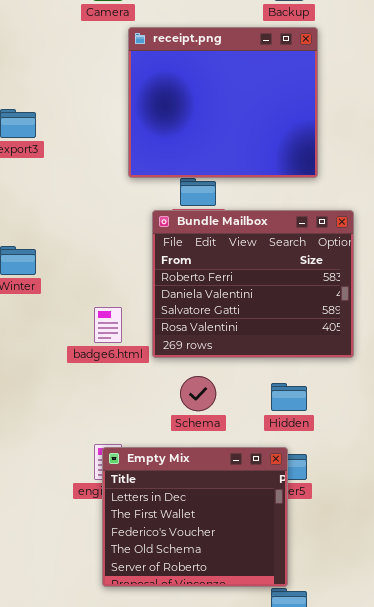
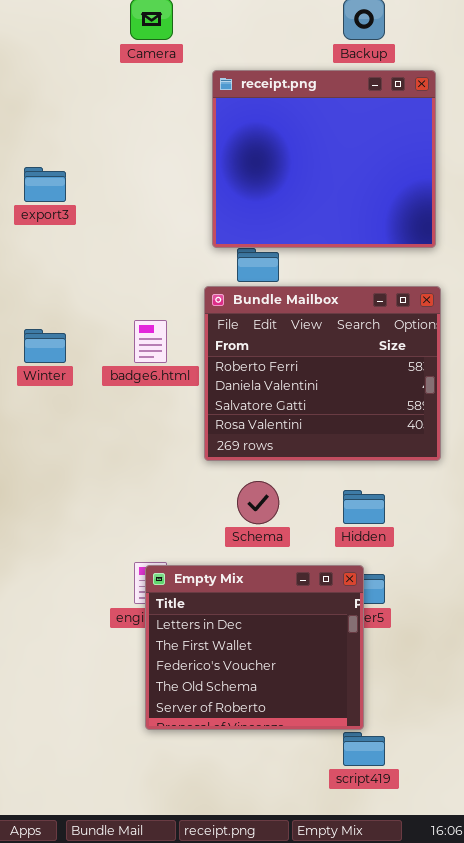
receipt.png: [128,27,318,178] -> [212,70,436,248], moved
badge6.html: [94,307,122,343] -> [134,320,167,363], moved

